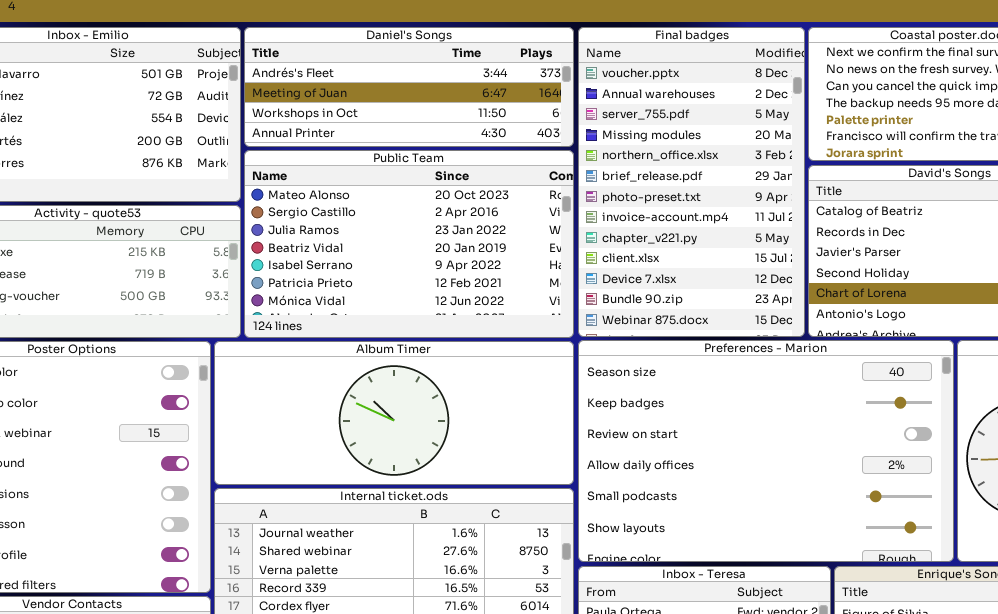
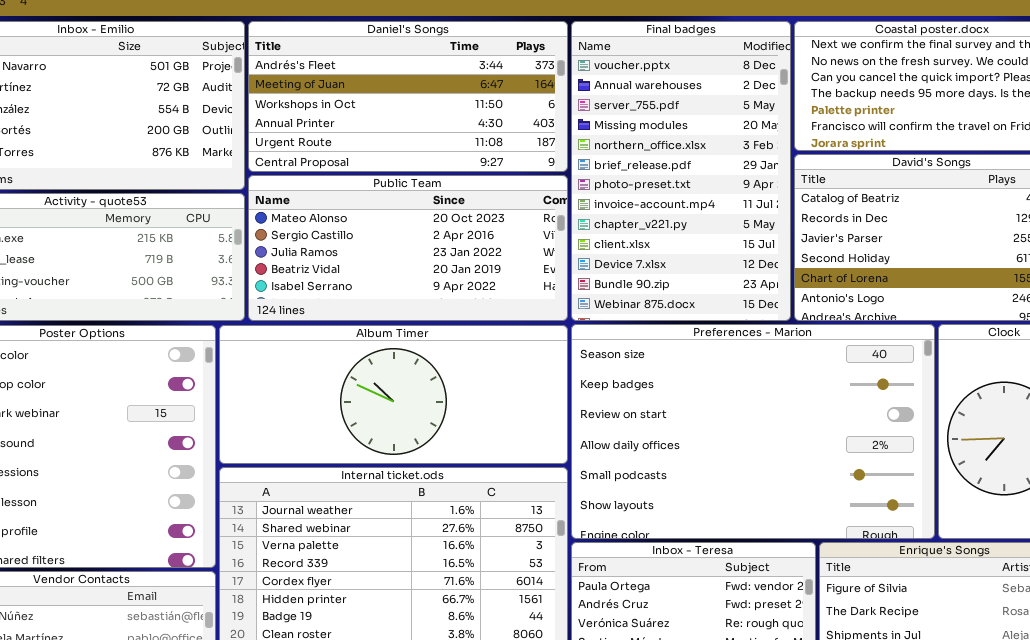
Daniel's Songs: [244,27,574,147] -> [248,21,568,172], resized
Public Team: [244,150,574,338] -> [248,175,568,321], resized

